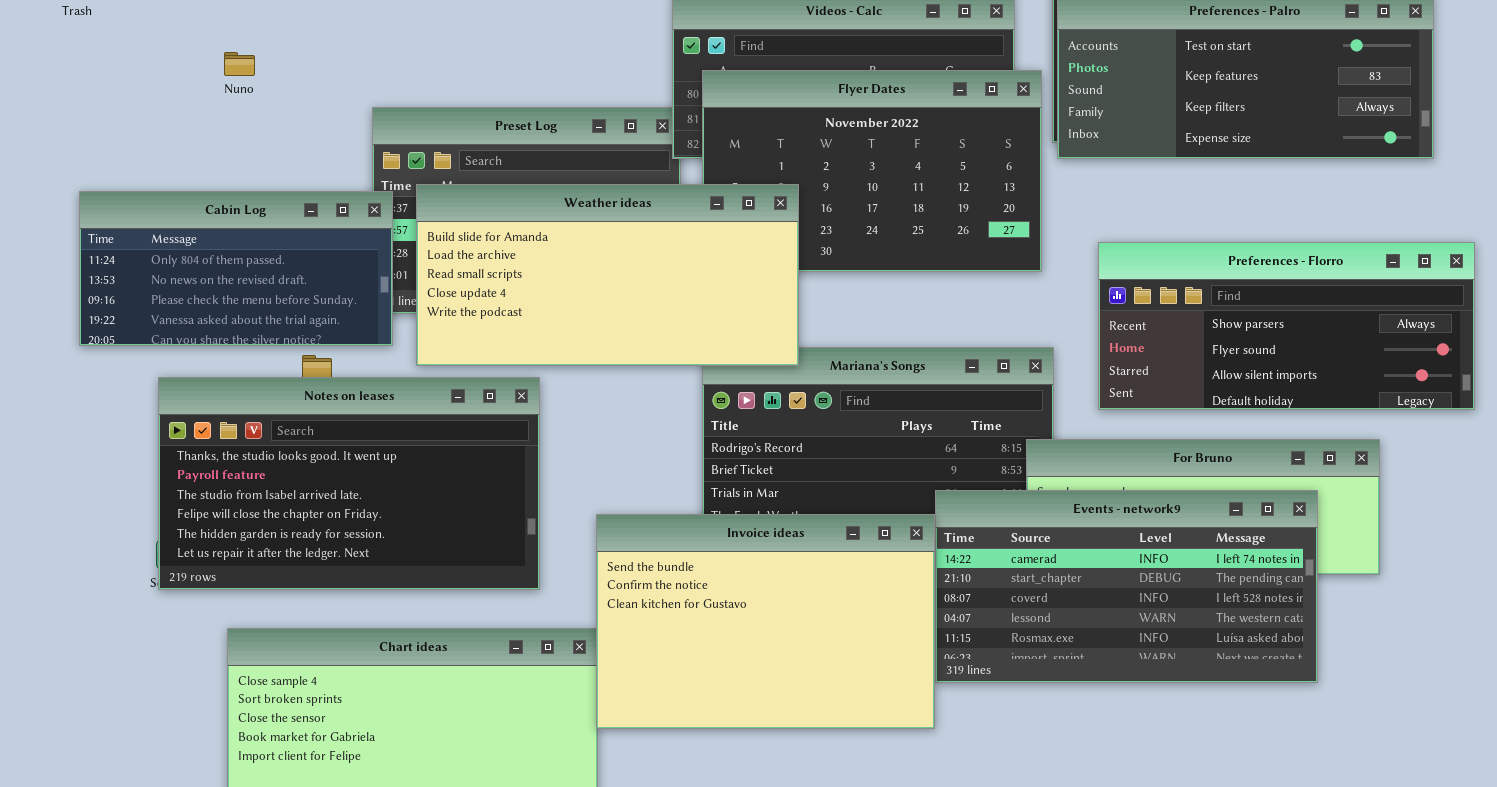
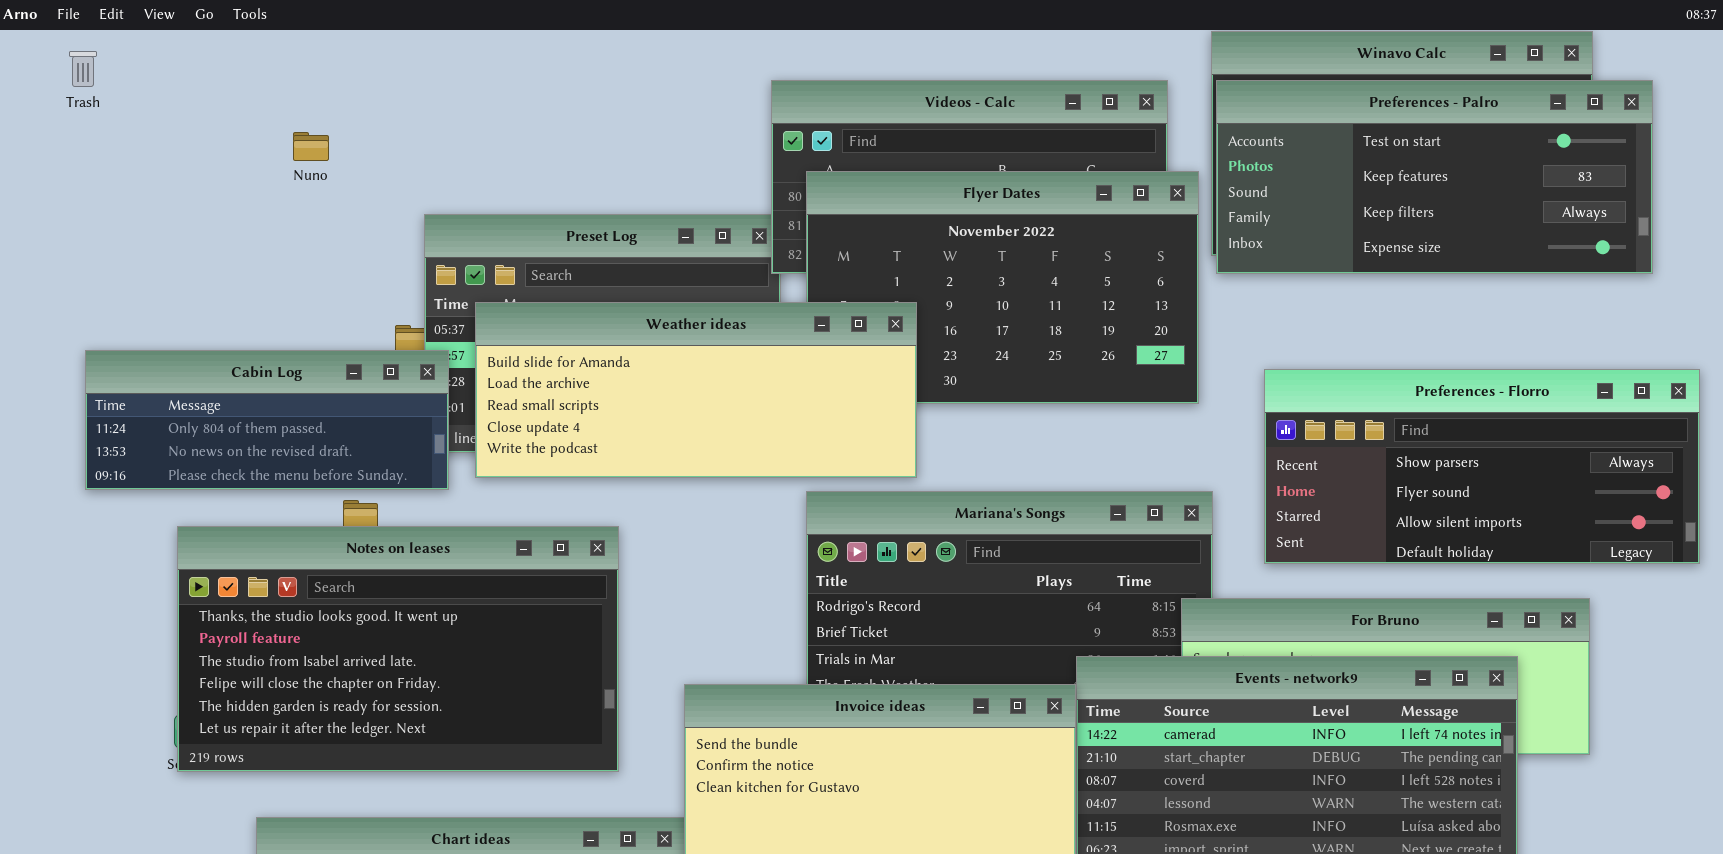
Nuno: [224,52,255,76] -> [293,132,329,161], moved
Weather ideas: [416,184,799,366] -> [475,302,917,478], resized
Cabin Log: [79,191,393,346] -> [85,350,449,490], resized

